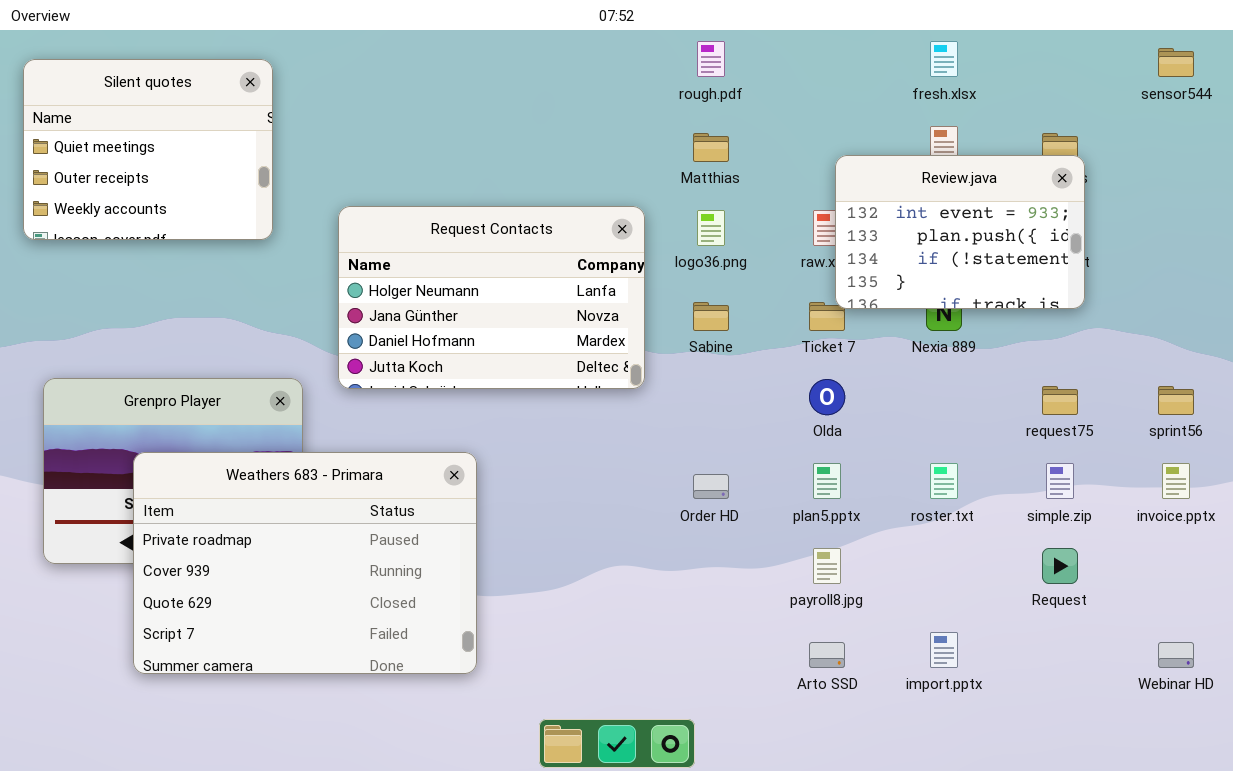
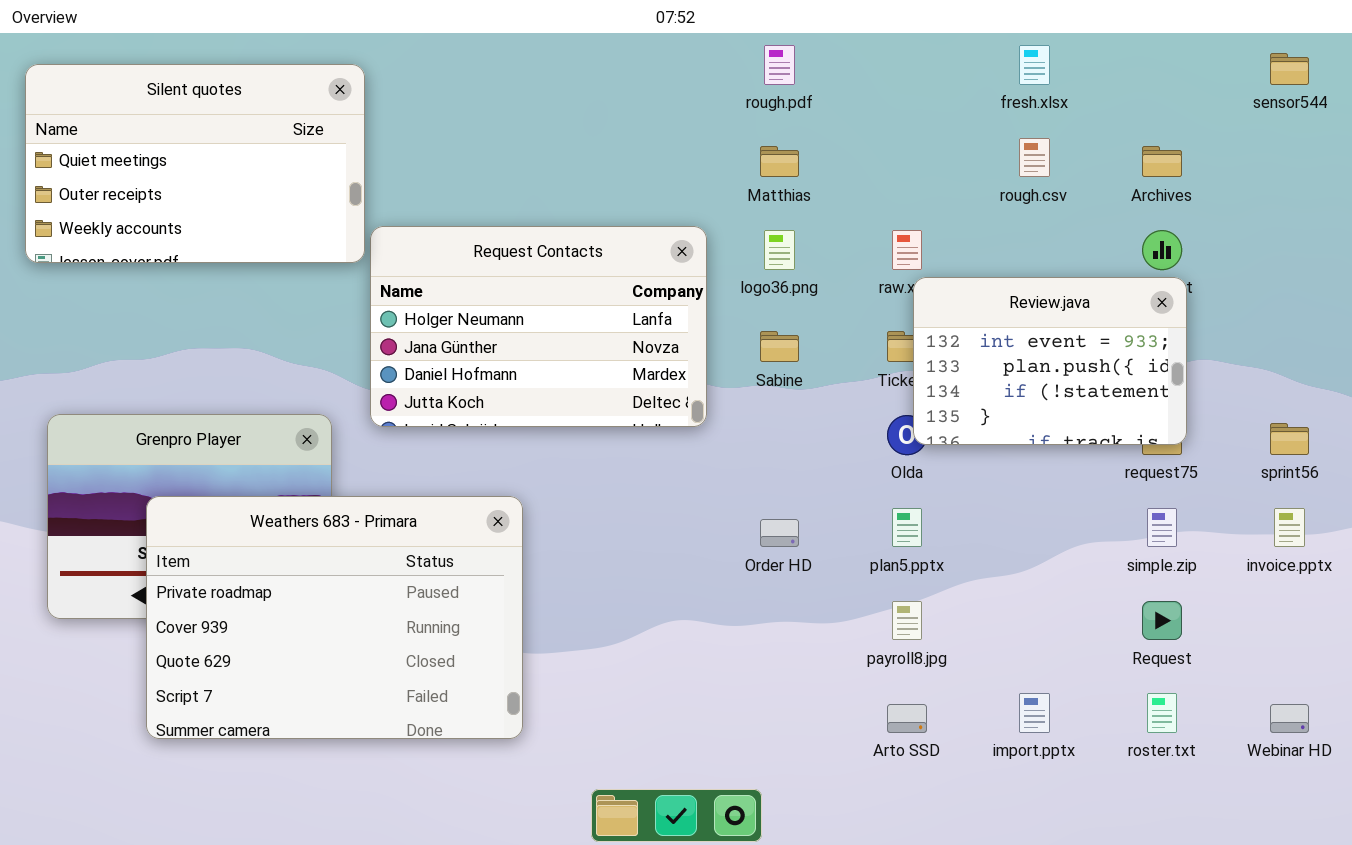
Silent quotes: [23,59,273,240] -> [25,64,365,263], resized
Review.java: [835,155,1085,309] -> [913,277,1187,445], moved
roster.txt: [930,463,958,499] -> [1147,693,1177,733], moved

